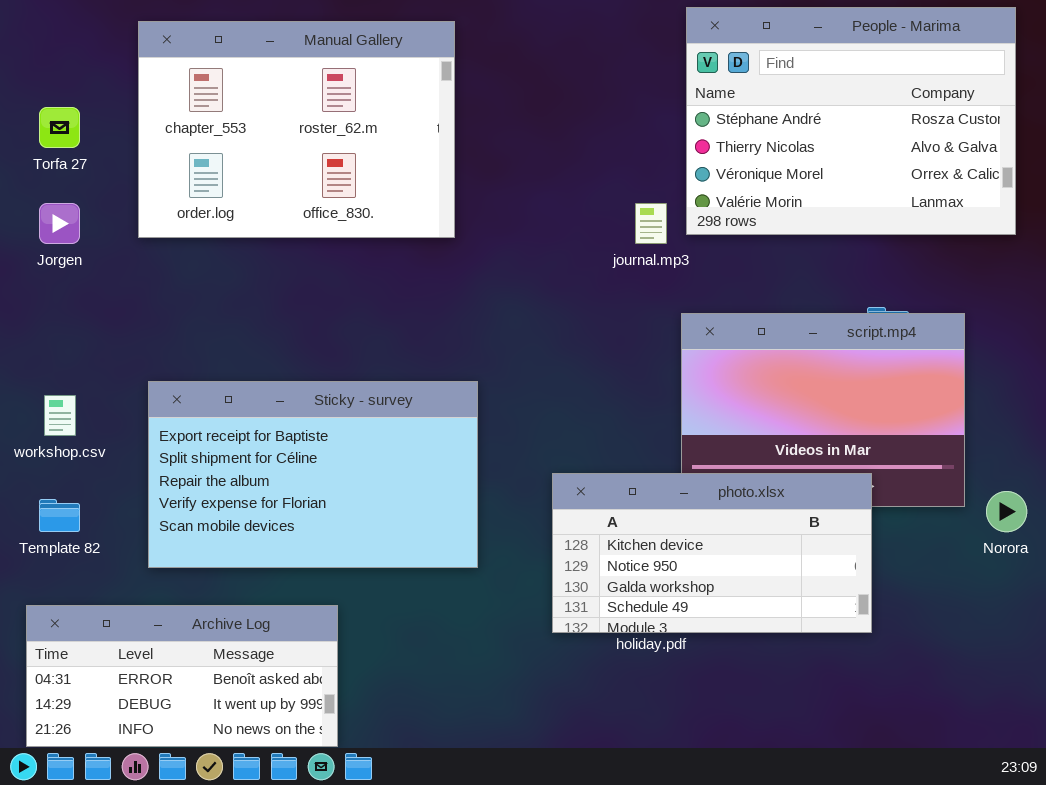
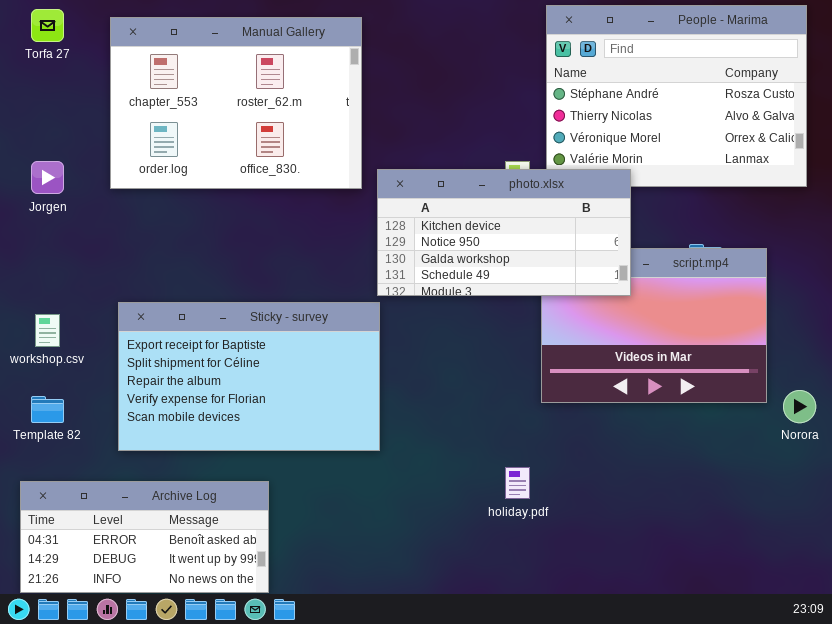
Torfa 27: [39,107,80,148] -> [31,9,64,42], moved
photo.xlsx: [552,473,872,633] -> [377,169,631,296], moved

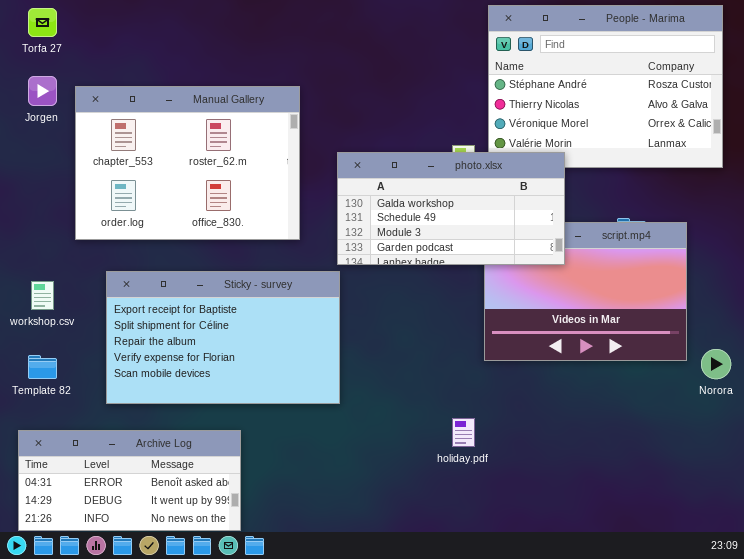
Manual Gallery: [110,17,362,189] -> [75,86,300,240], moved
Jorgen: [31,161,64,194] -> [28,76,57,106], moved
photo.xlsx: [377,169,631,296] -> [337,152,565,265], scrolled down 2 rows

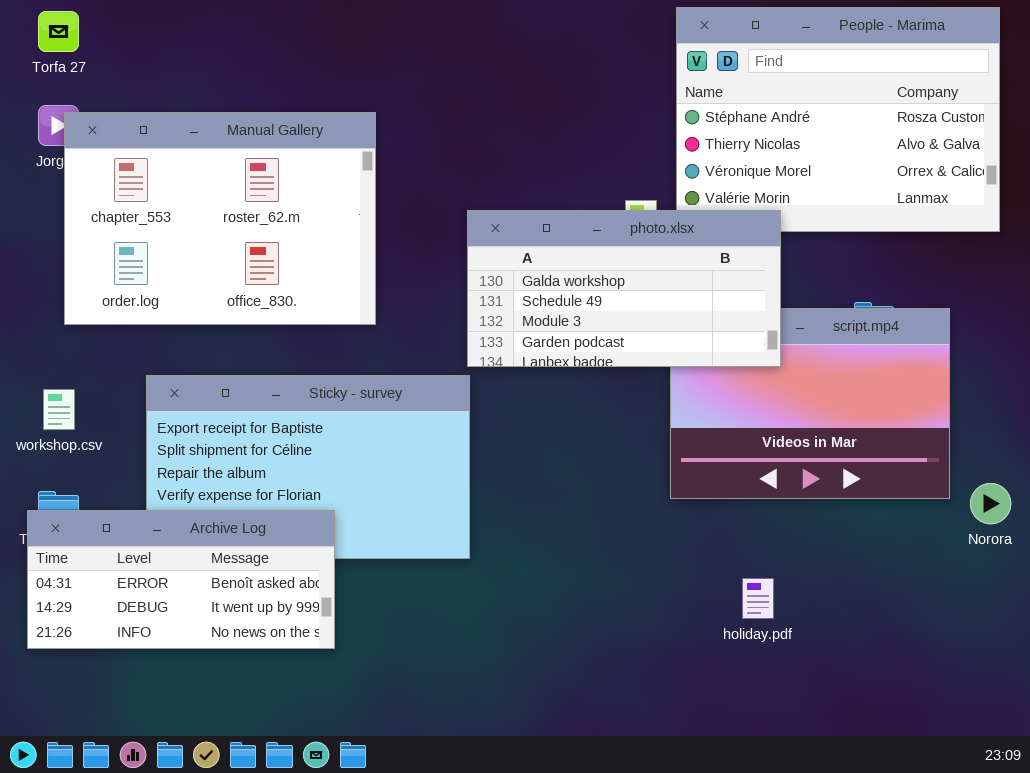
Manual Gallery: [75,86,300,240] -> [64,112,376,325], moved
holiday.pdf: [452,418,475,447] -> [742,578,774,619], moved
Archive Log: [18,430,241,531] -> [27,510,335,649], moved

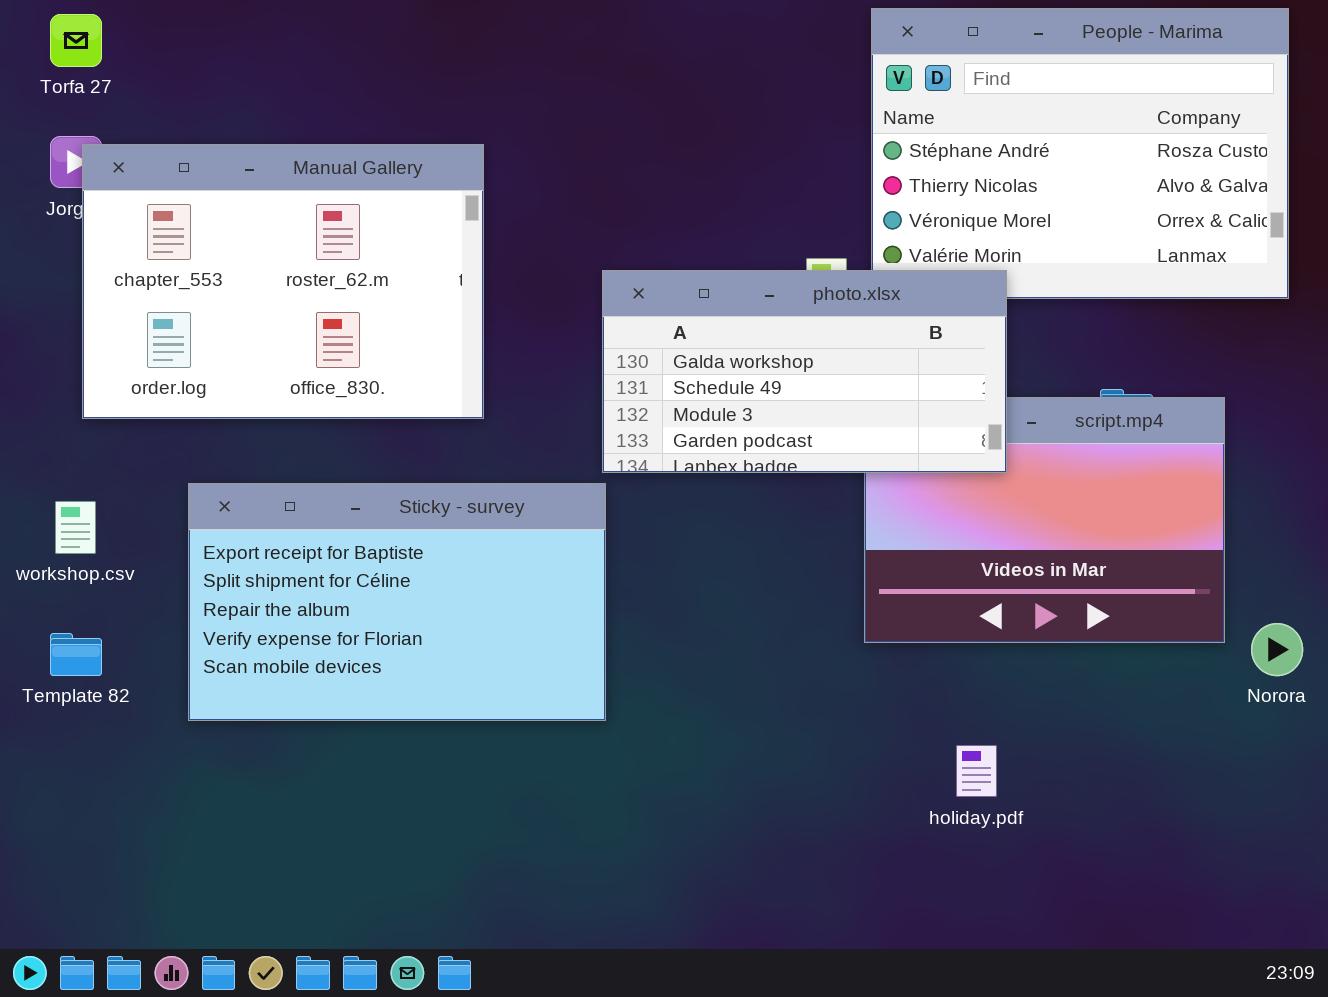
Archive Log: [27,510,335,649] -> none, closed

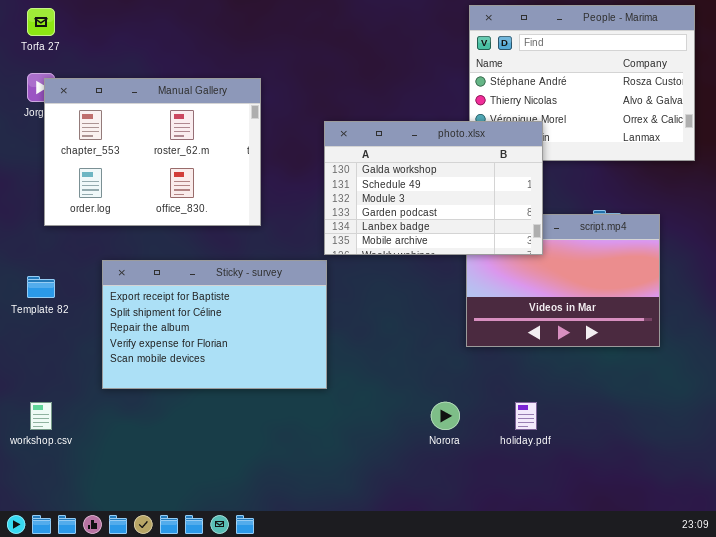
photo.xlsx: [602,270,1007,473] -> [324,121,543,255], resized
workshop.csv: [55,501,96,554] -> [30,402,52,430], moved
Norora: [1251,623,1303,676] -> [431,402,460,430], moved
Template 82: [50,633,102,676] -> [27,276,55,298], moved

